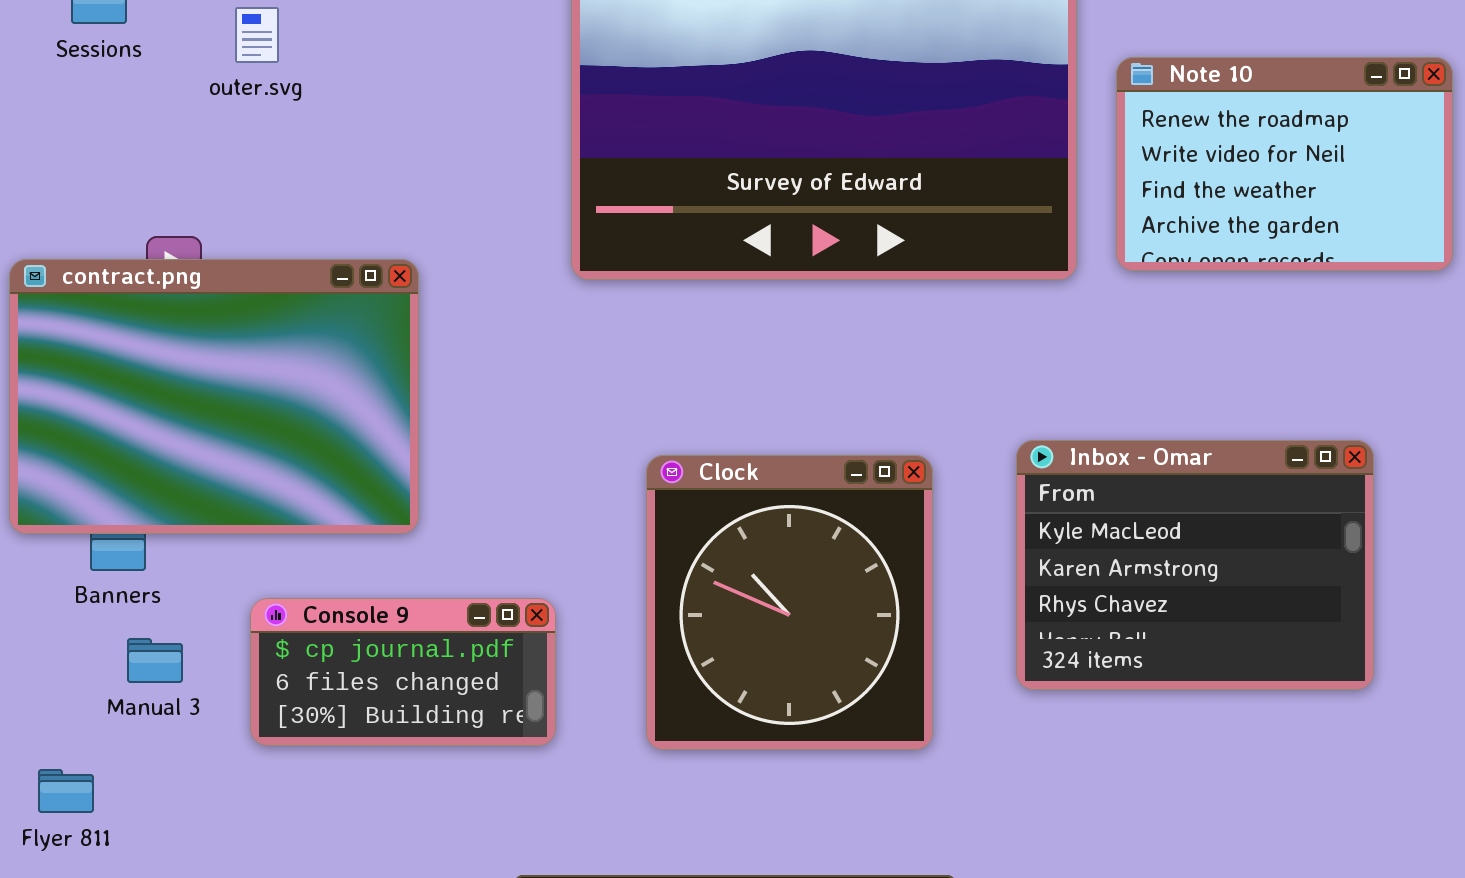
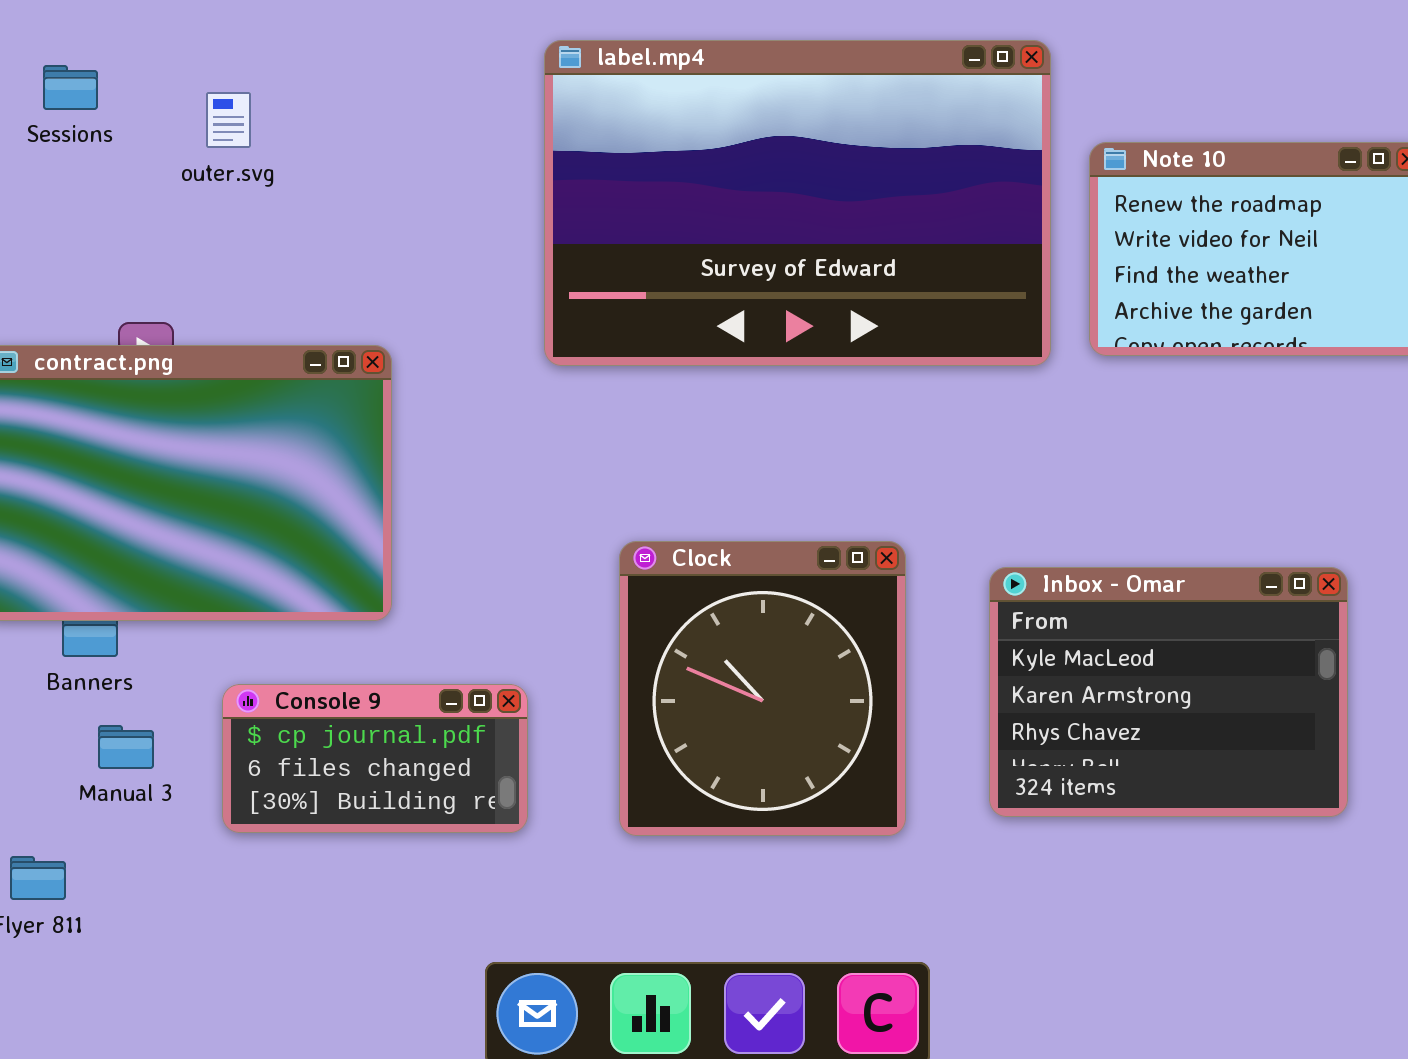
Inbox - Omar: [1016,440,1374,690] -> [989,567,1348,817], moved

